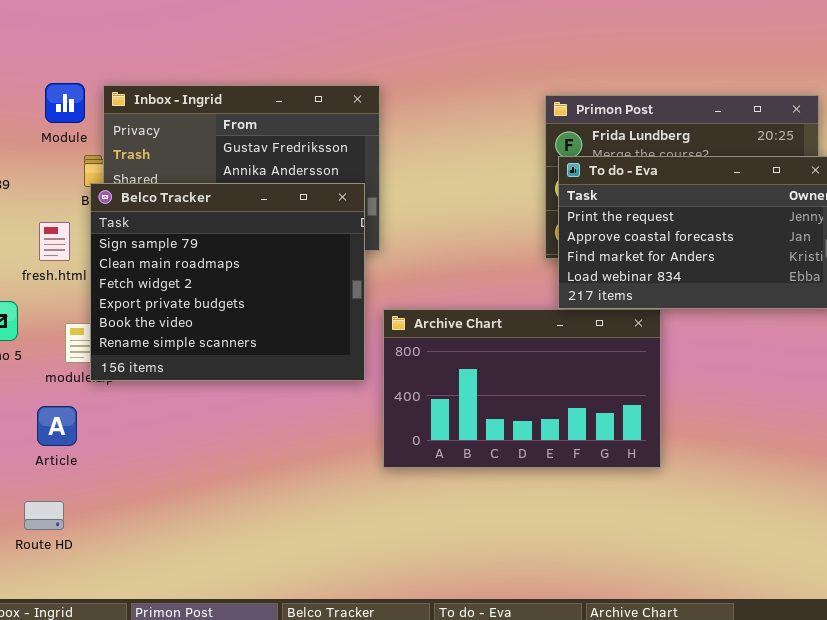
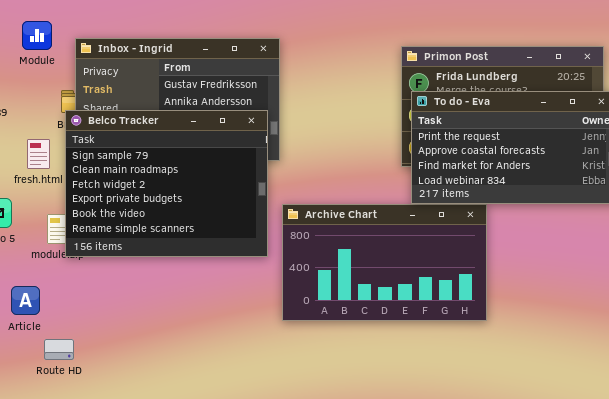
Module: [45,83,85,123] -> [22,21,52,50], moved
Article: [37,406,77,446] -> [11,286,40,315], moved
Route HD: [24,501,64,530] -> [44,339,74,360], moved

